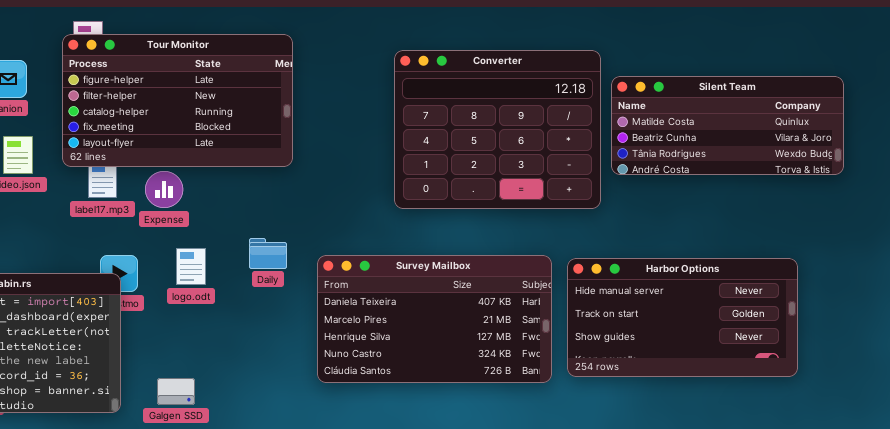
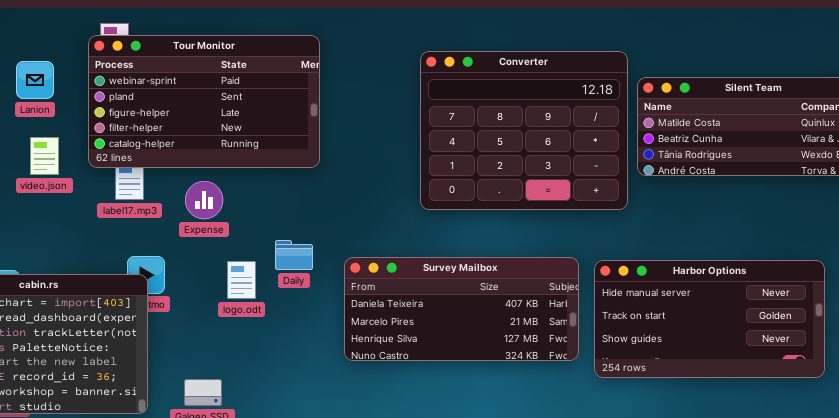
Tour Monitor: [62,34,293,167] -> [88,35,320,168], scrolled up 2 rows
Expense: [145,171,183,208] -> [185,181,223,219], moved
logo.odt: [176,248,206,285] -> [227,261,256,299], moved
Survey Mailbox: [317,255,552,383] -> [344,257,579,361], resized

